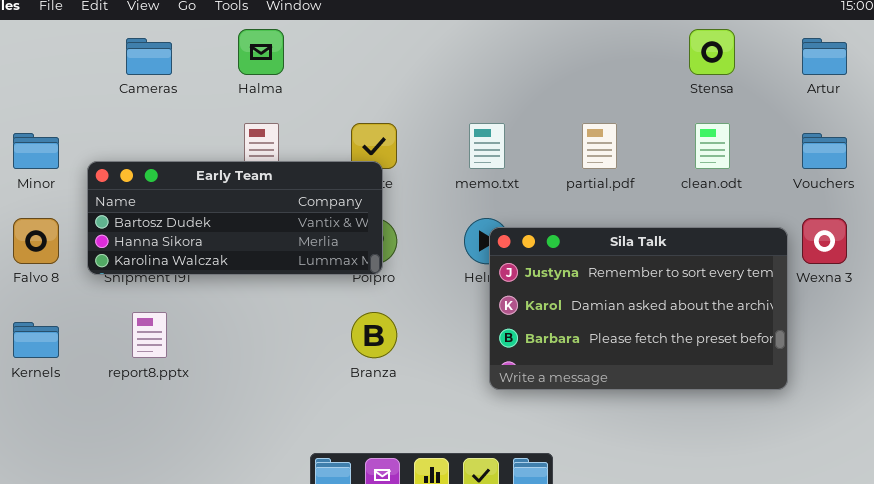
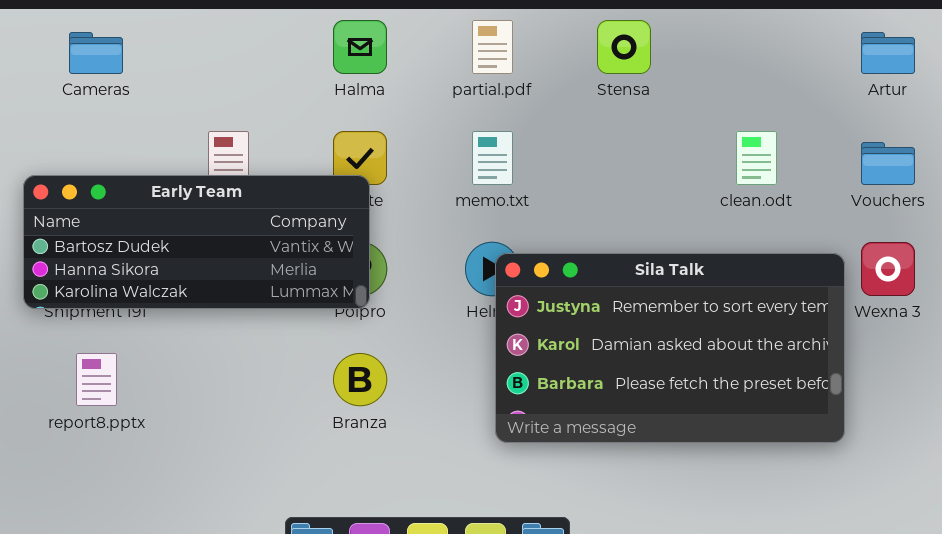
Halma: [238,29,284,75] -> [333,20,387,74], moved
Stensa: [689,29,735,75] -> [597,20,651,74], moved
partial.pdf: [582,123,617,169] -> [472,20,513,74], moved

